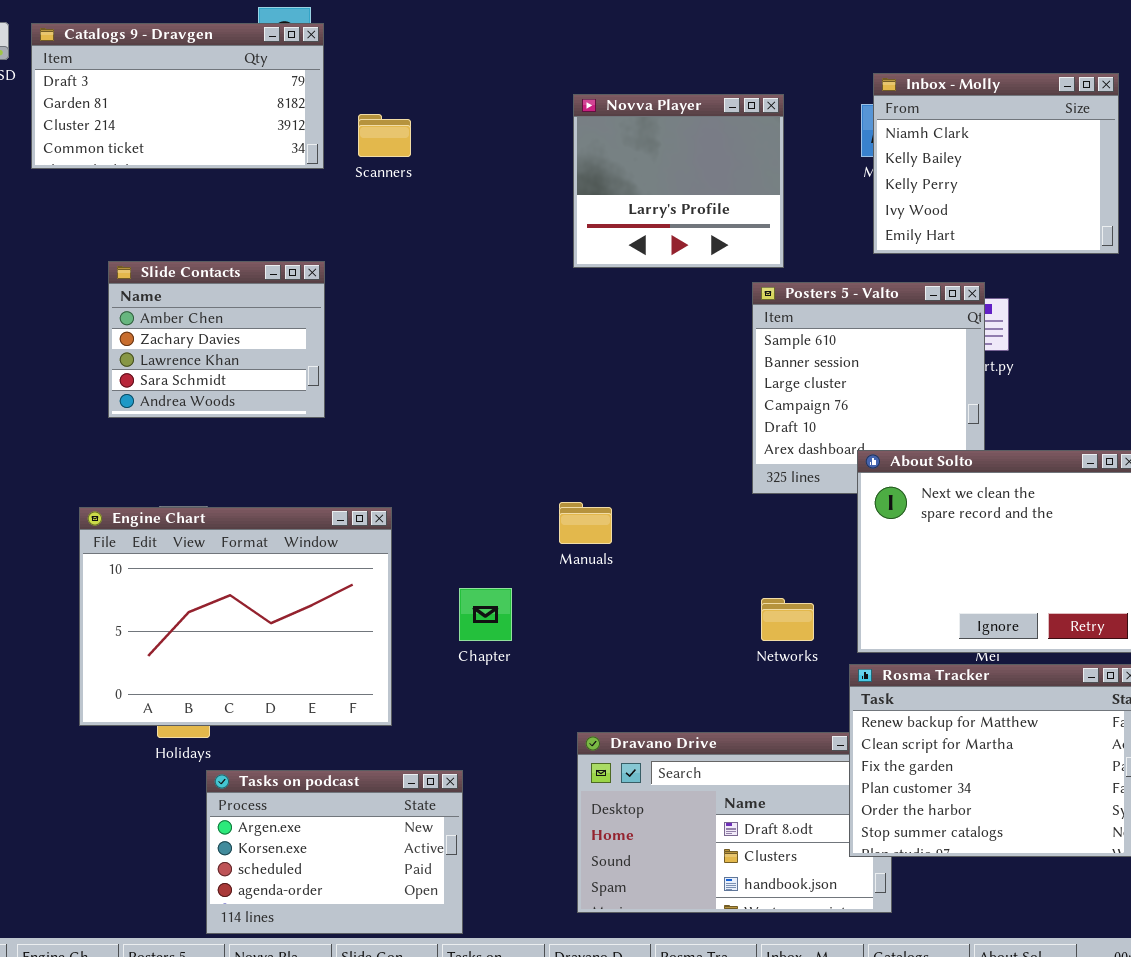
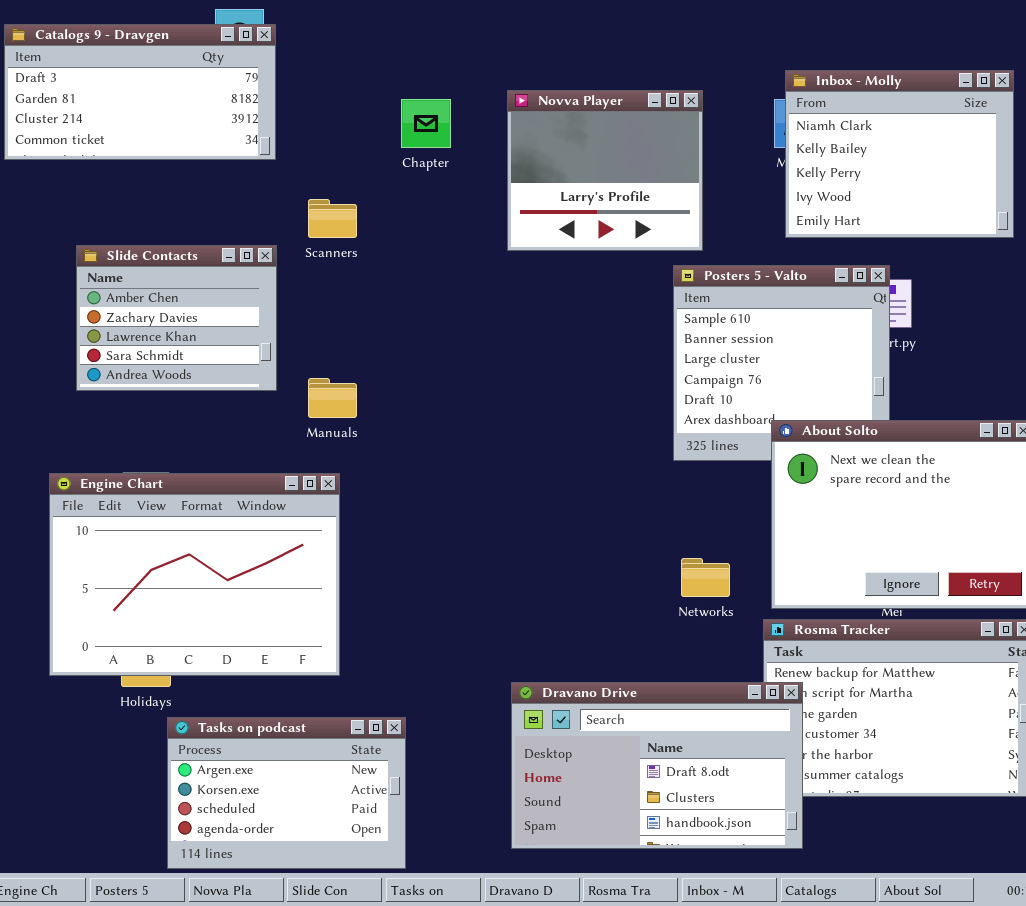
Scanners: [358,114,411,157] -> [308,199,357,238], moved
Manuals: [559,502,612,544] -> [308,378,357,418], moved
Chapter: [459,588,512,641] -> [401,99,451,148], moved
Dravano Drive: [577,732,892,913] -> [511,682,803,849], raised

